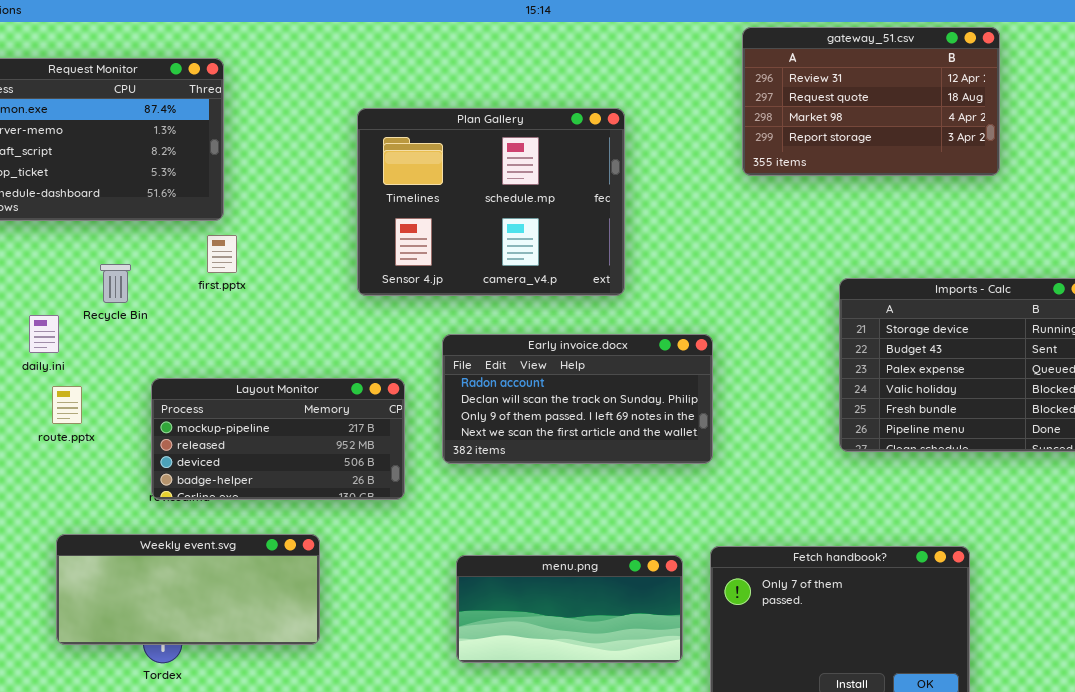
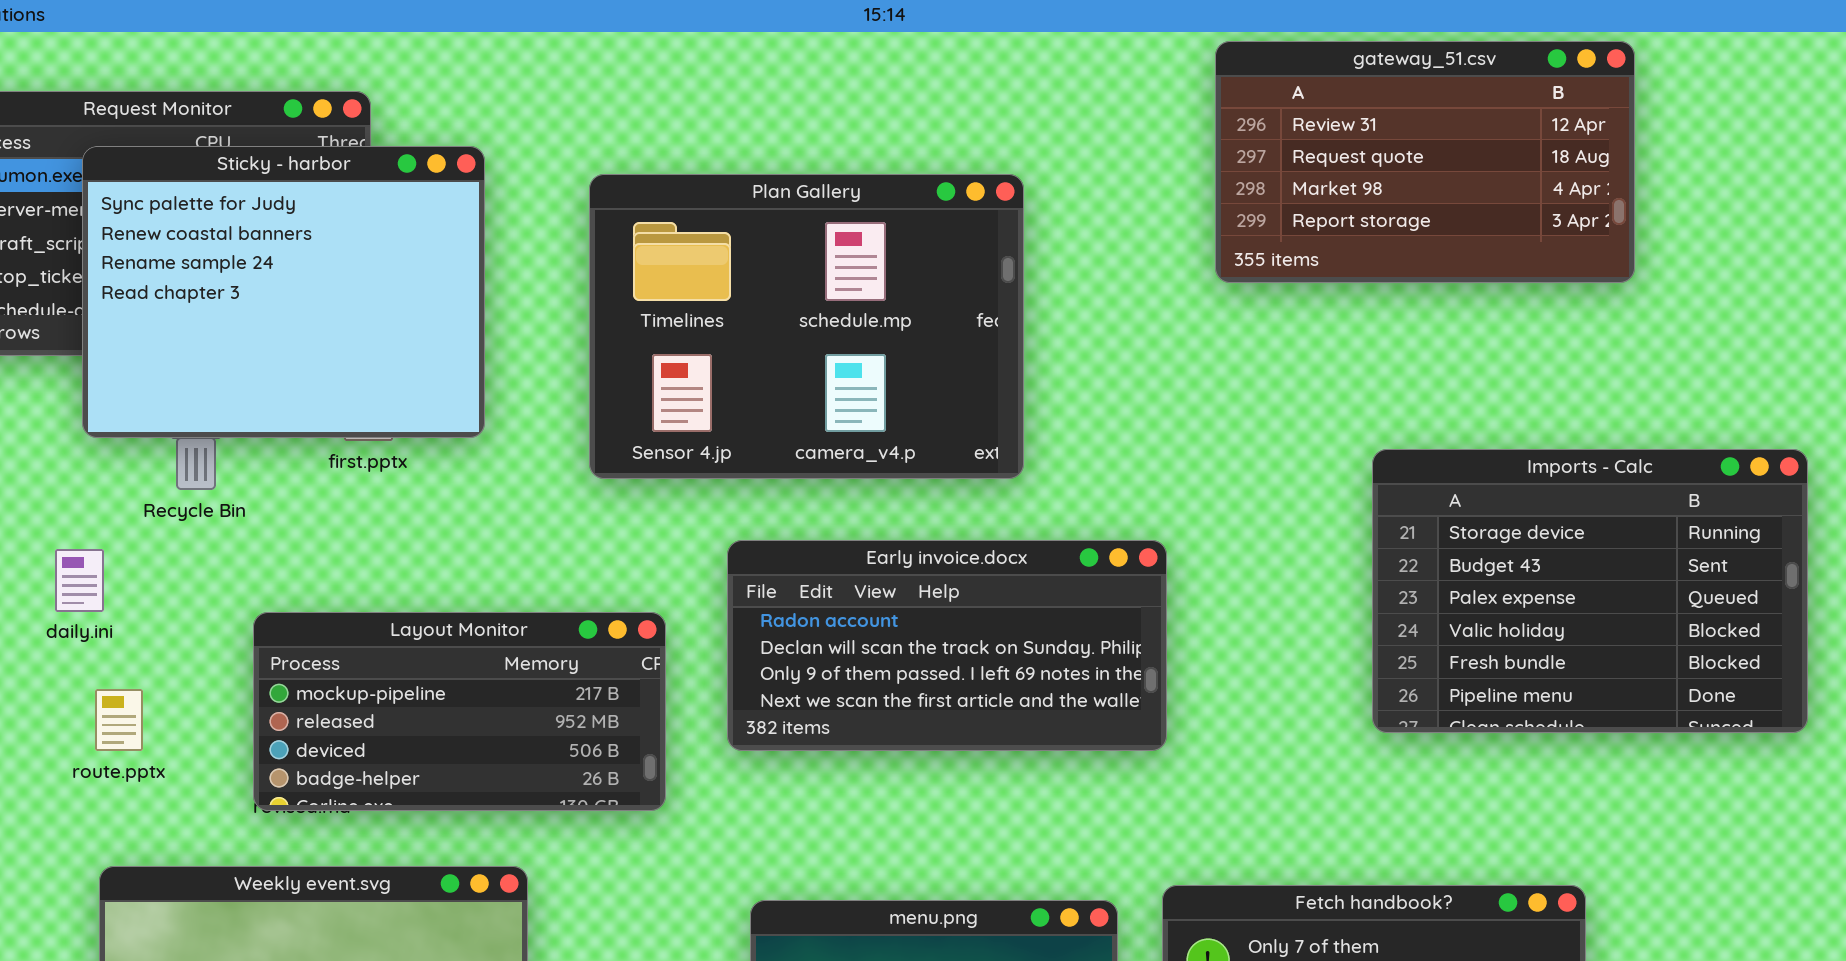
Sticky - harbor: none -> [82,146,485,438], opened
daily.ini: [29,315,59,353] -> [55,549,104,612], moved
route.pptx: [52,386,82,424] -> [95,689,143,751], moved

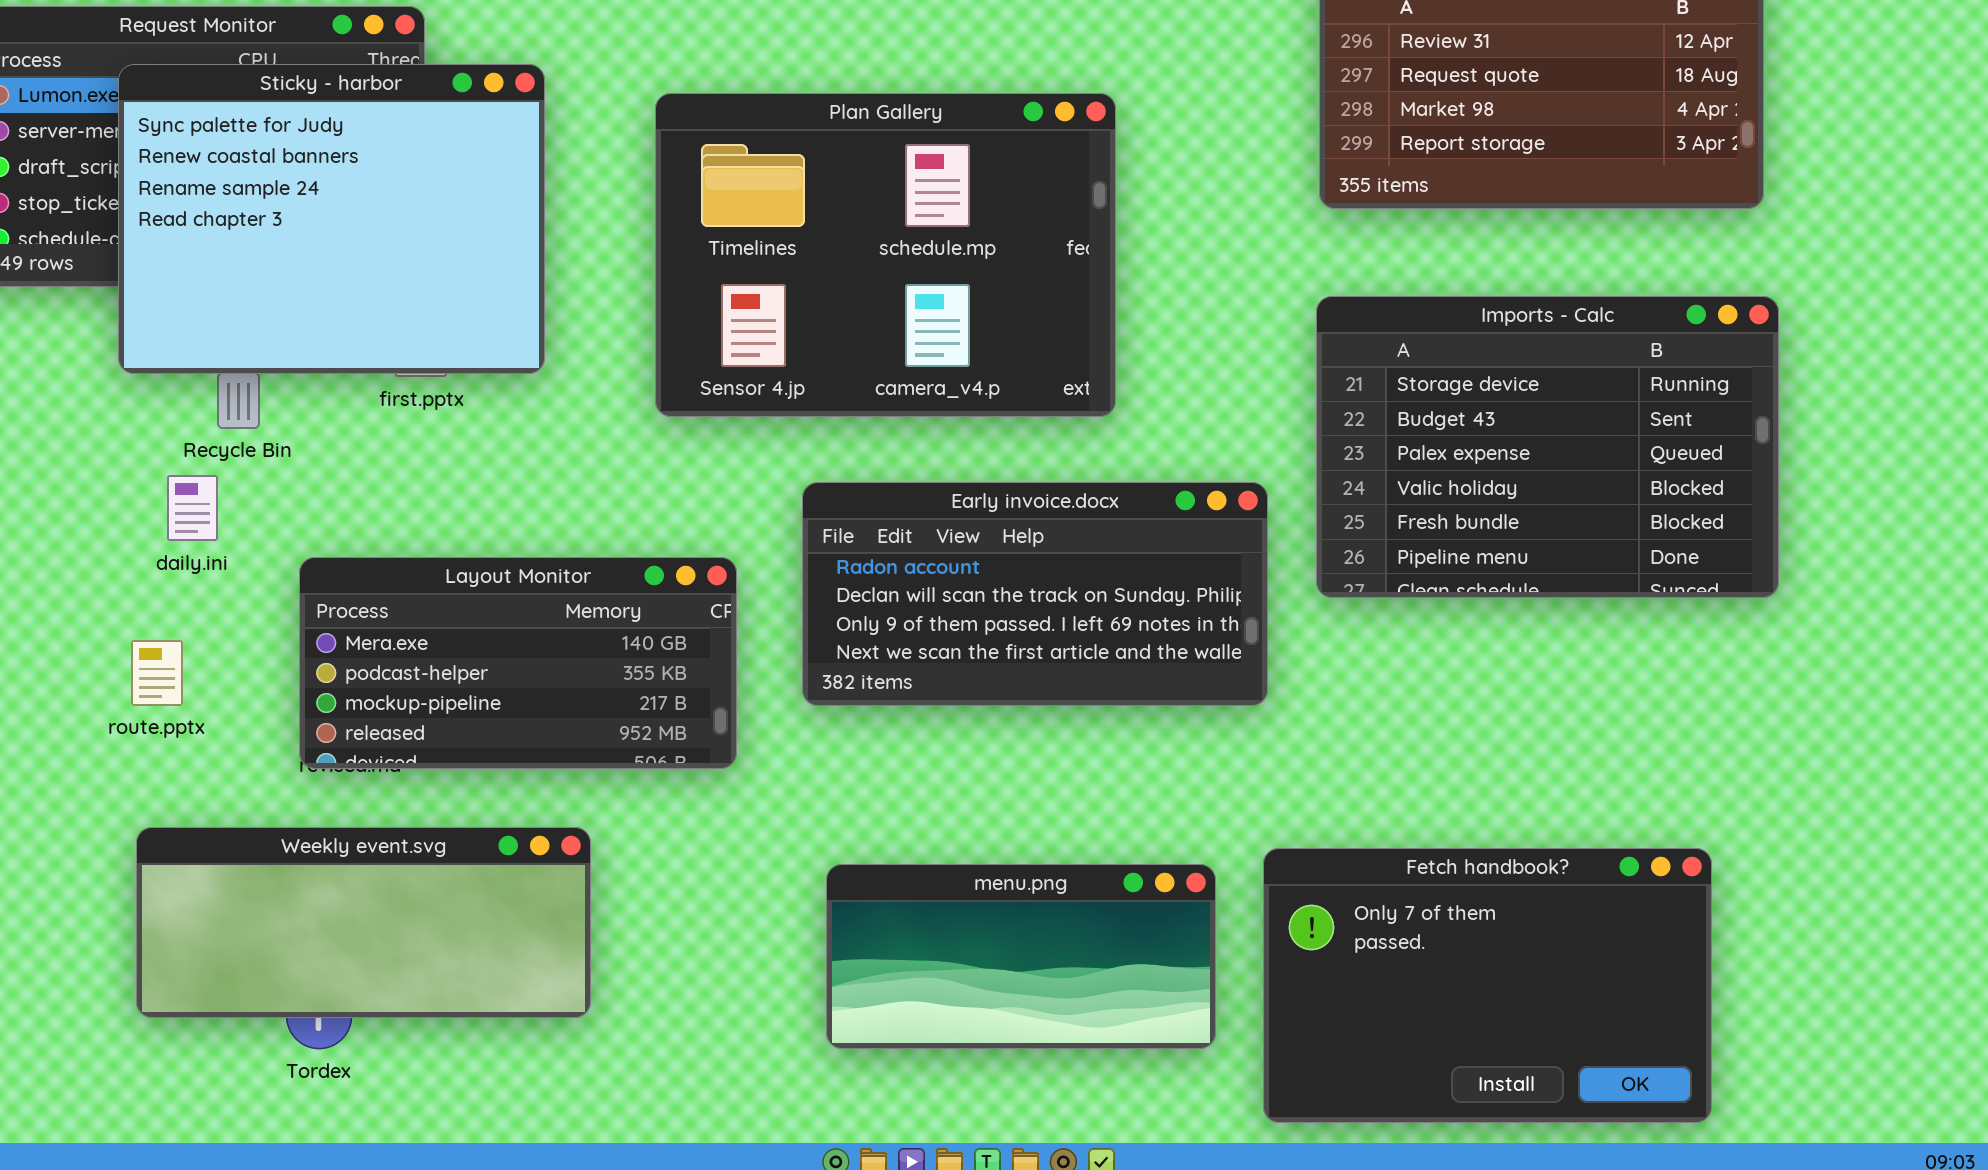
Imports - Calc: [1372,449,1808,733] -> [1316,296,1779,598], moved
daily.ini: [55,549,104,612] -> [167,475,218,541], moved
Layout Monitor: [253,612,666,811] -> [299,557,737,769], scrolled up 2 rows

